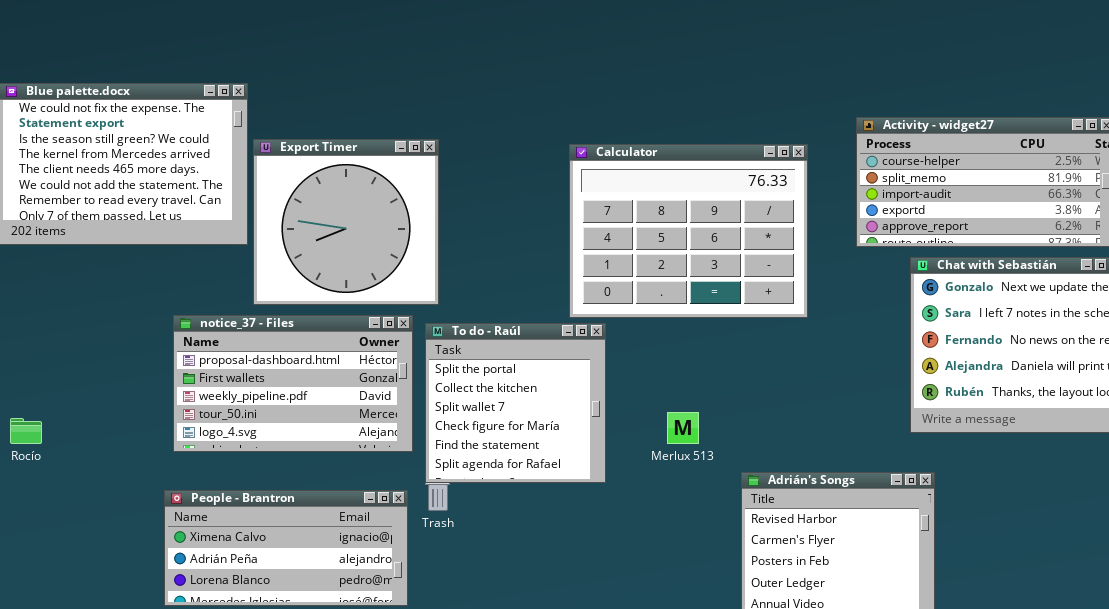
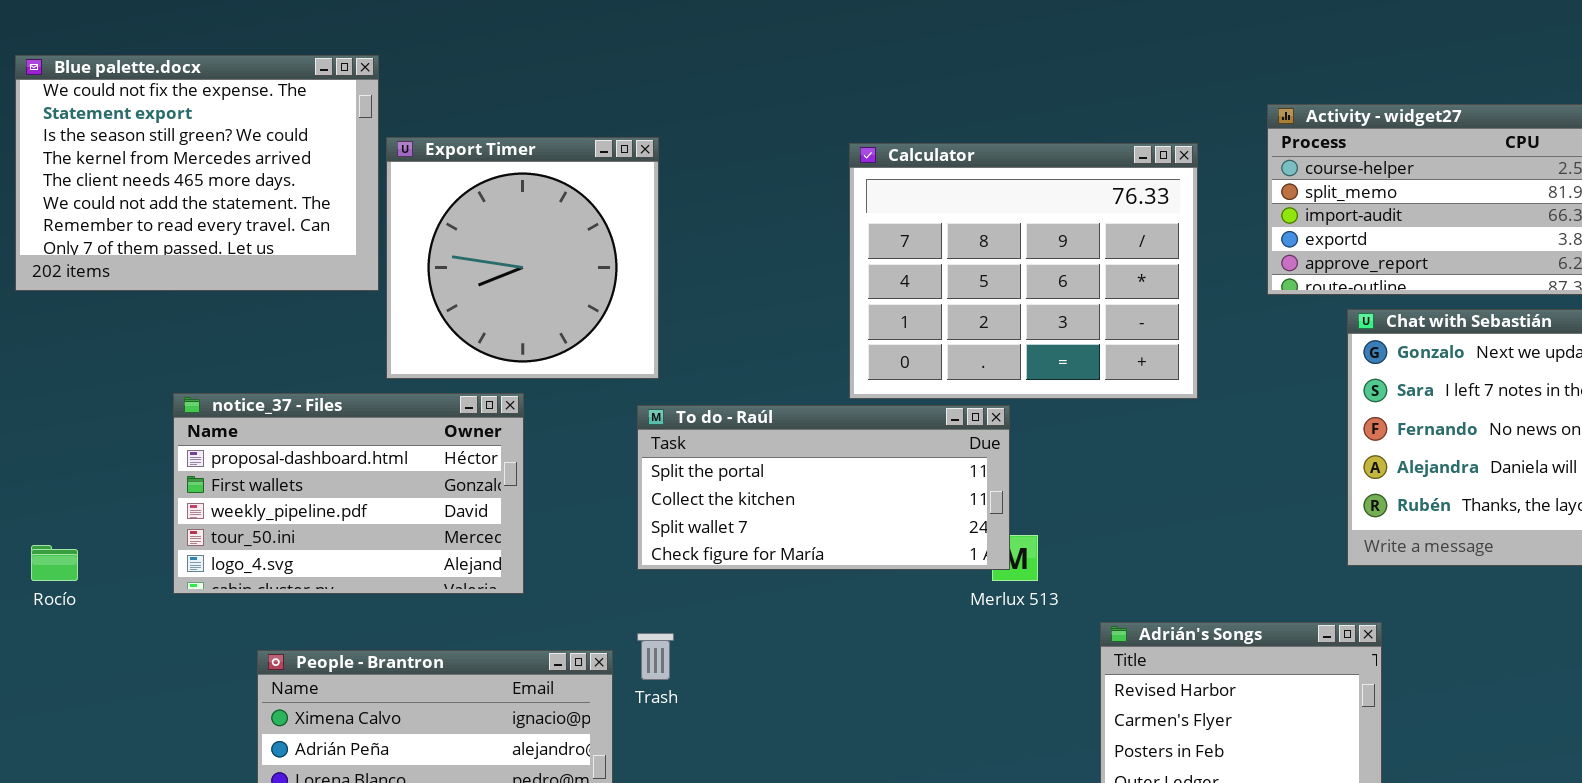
notice_37 - Files: [173,315,413,452] -> [173,393,524,594], moved
To do - Raúl: [425,323,606,483] -> [637,405,1010,570], resized

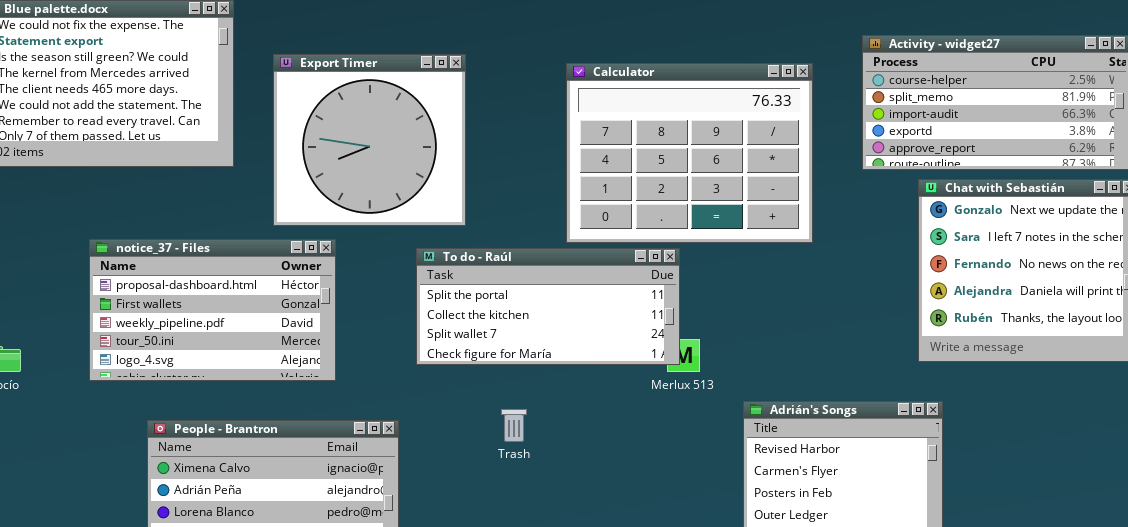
Export Timer: [386,137,659,379] -> [273,54,466,226], moved
Trash: [637,633,674,680] -> [501,409,527,442], moved

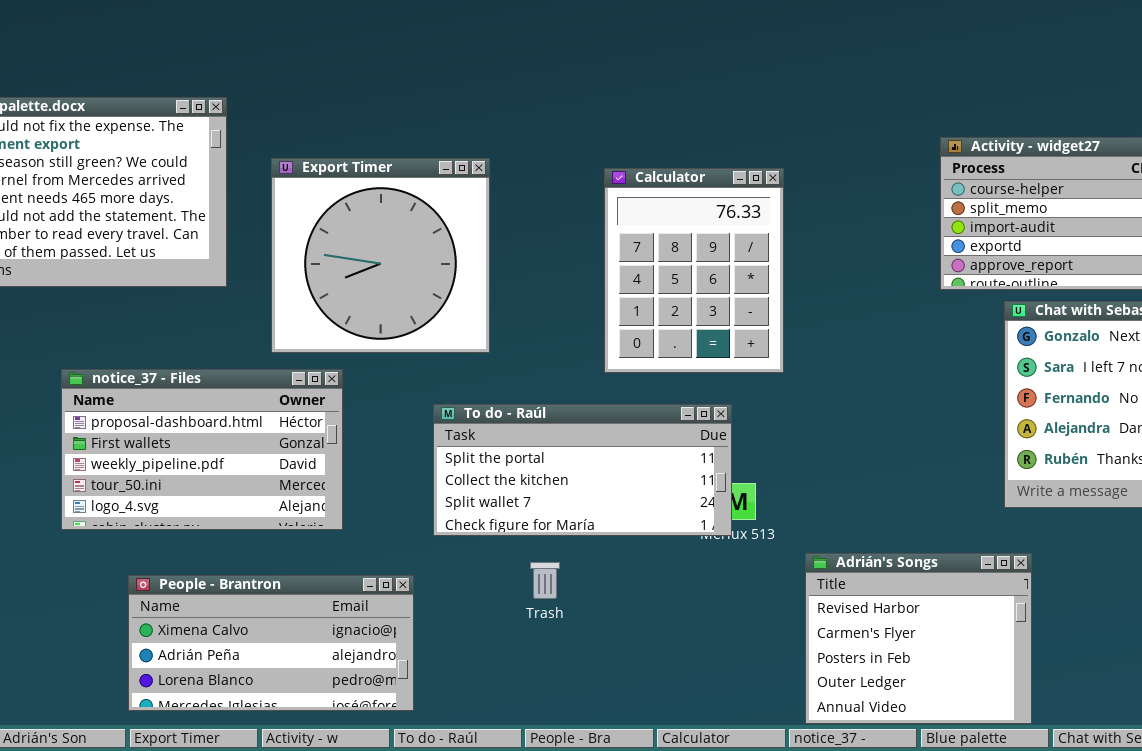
Calculator: [566,63,813,243] -> [604,168,784,373], resized
To do - Raúl: [416,248,680,365] -> [433,404,732,536], moved

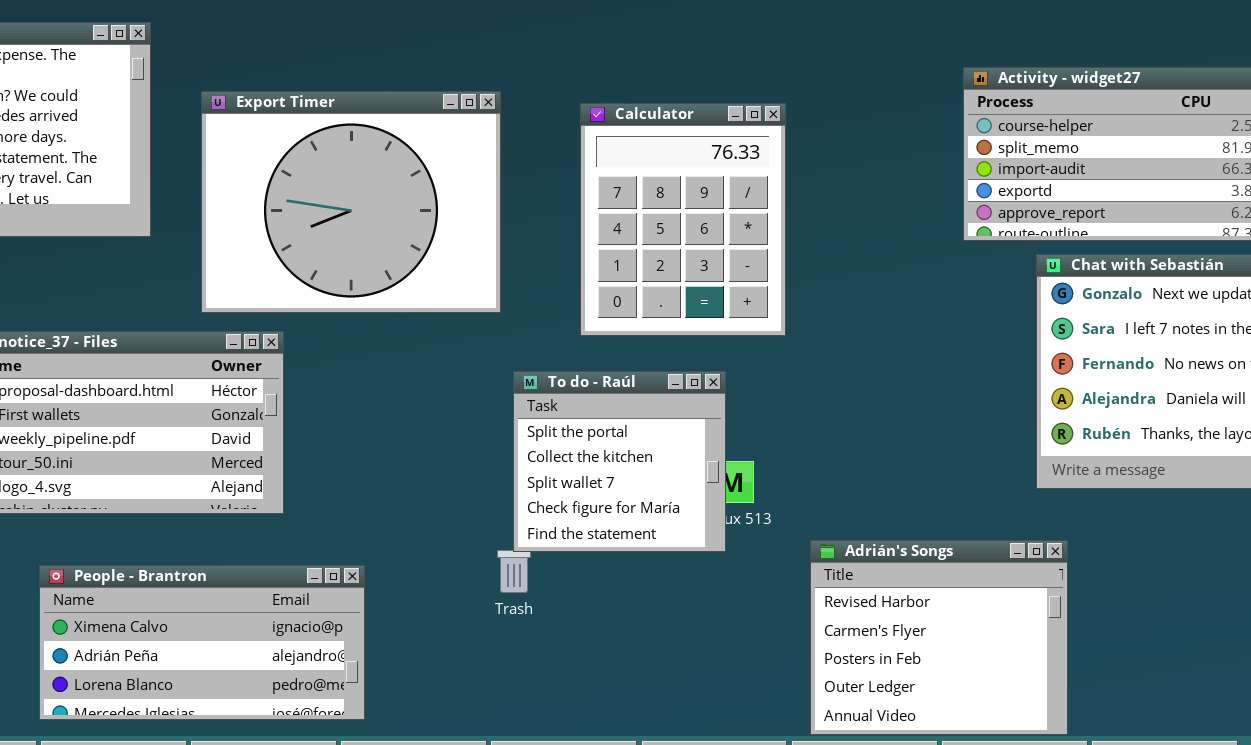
Export Timer: [271,158,490,353] -> [201,91,501,313], resized
To do - Raúl: [433,404,732,536] -> [513,371,726,552], resized

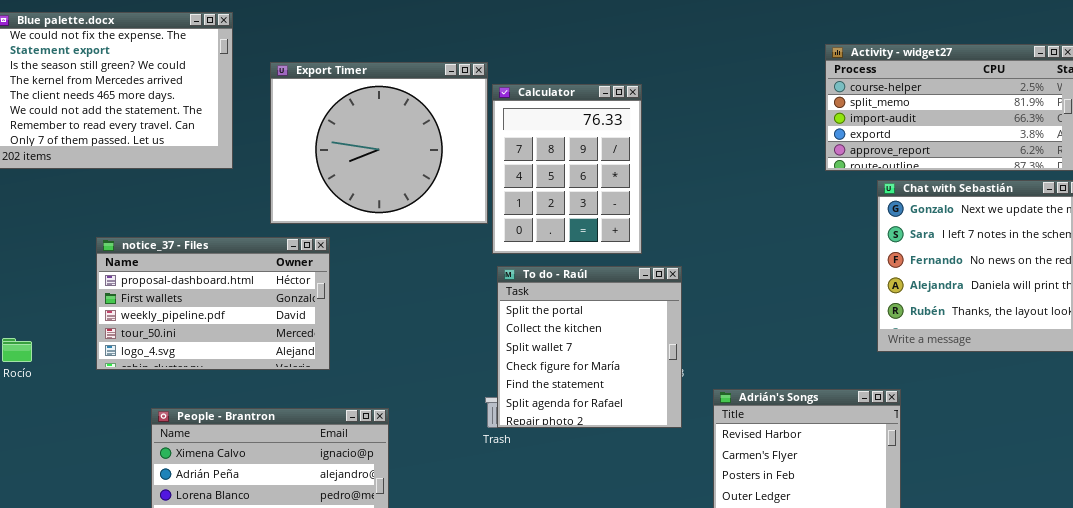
Calculator: [580,103,786,336] -> [492,84,642,254], moved
To do - Raúl: [513,371,726,552] -> [497,266,682,428], resized

